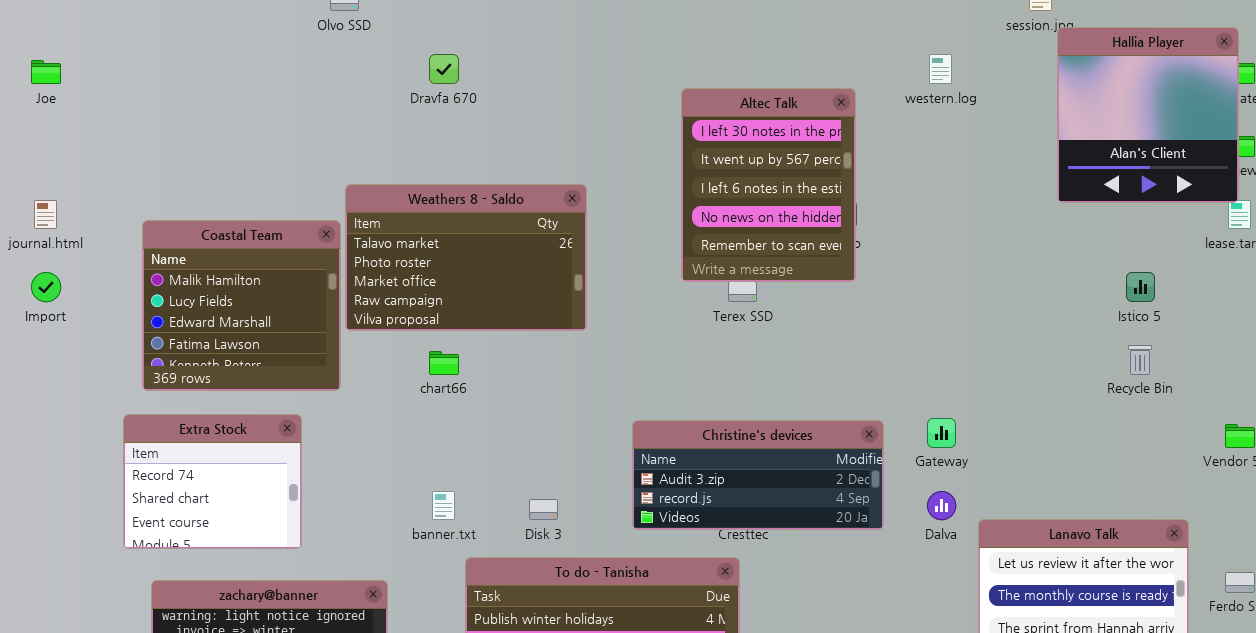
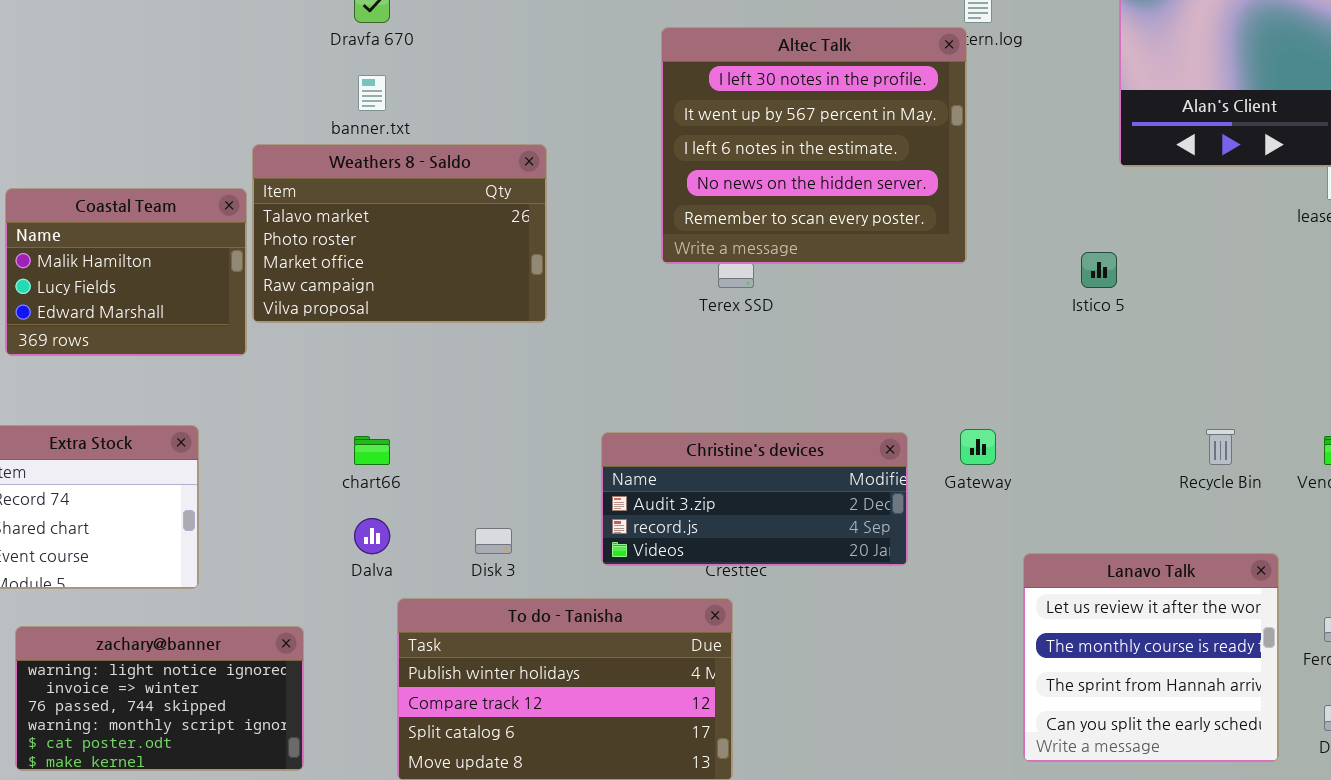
Altec Talk: [681,88,856,282] -> [661,27,967,264], resized
Coastal Team: [142,220,341,391] -> [5,188,247,356], resized
Istico 5: [1126,272,1155,302] -> [1081,252,1117,288], moved
Recycle Bin: [1128,345,1152,375] -> [1206,429,1235,465], moved
chart66: [429,351,459,375] -> [354,436,390,465], moved
banner.txt: [432,491,455,520] -> [358,75,386,111], moved
Dalva: [927,491,956,520] -> [354,518,390,554], moved

